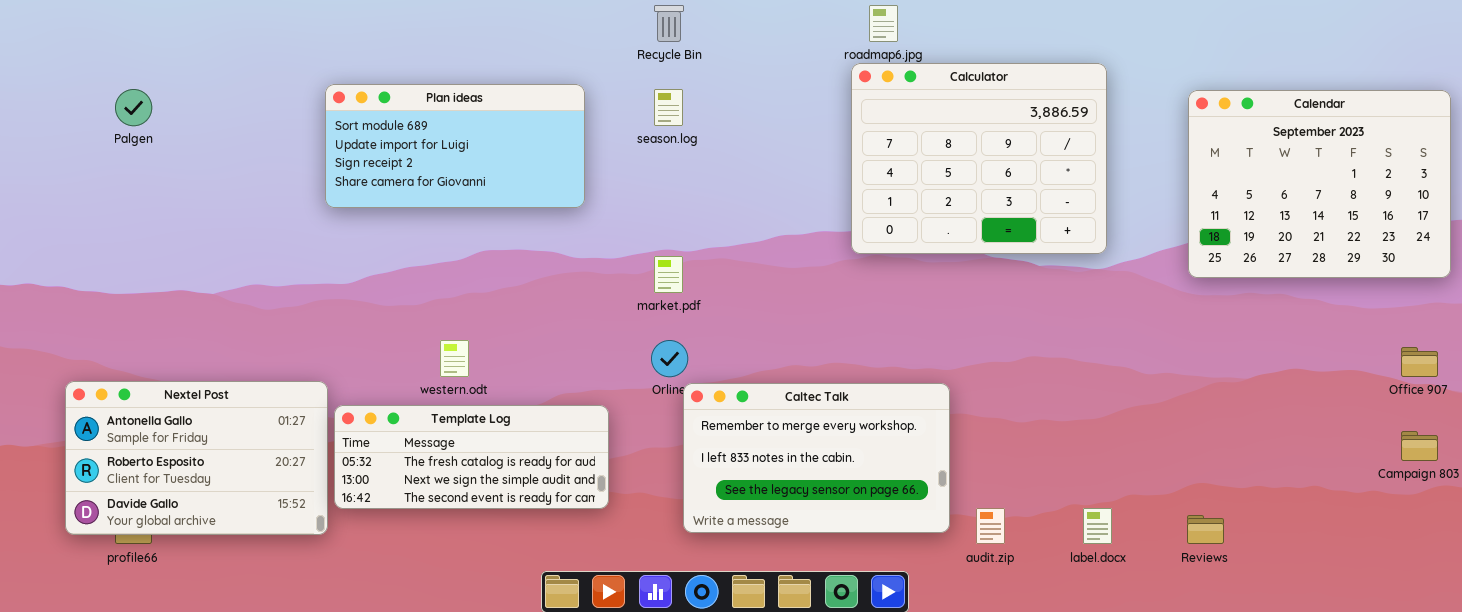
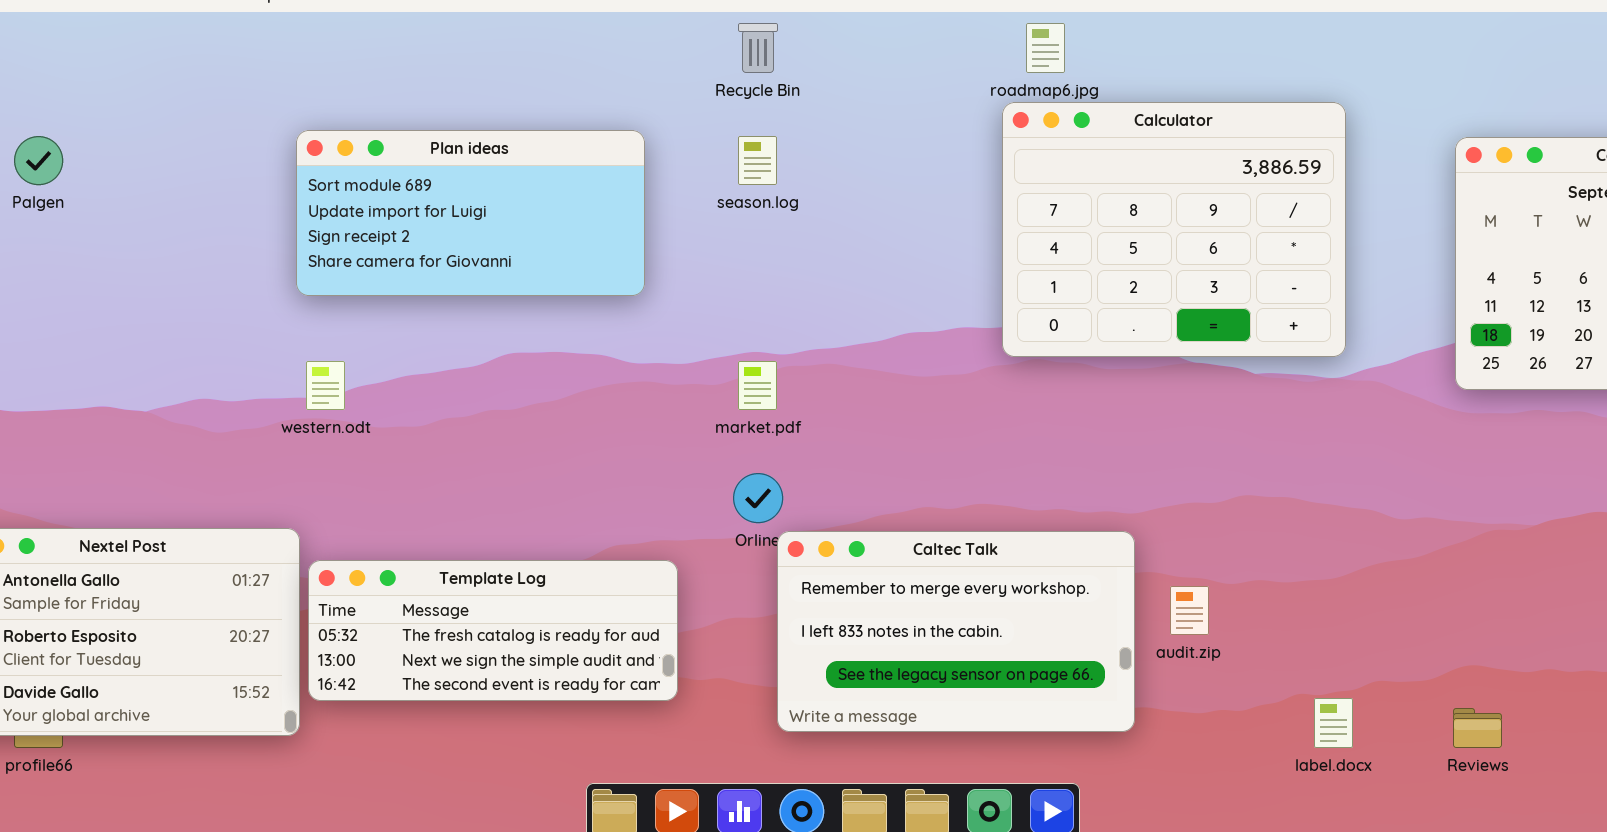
western.odt: [440,340,469,377] -> [306,361,345,410], moved
audit.zip: [976,508,1005,544] -> [1170,586,1209,635], moved

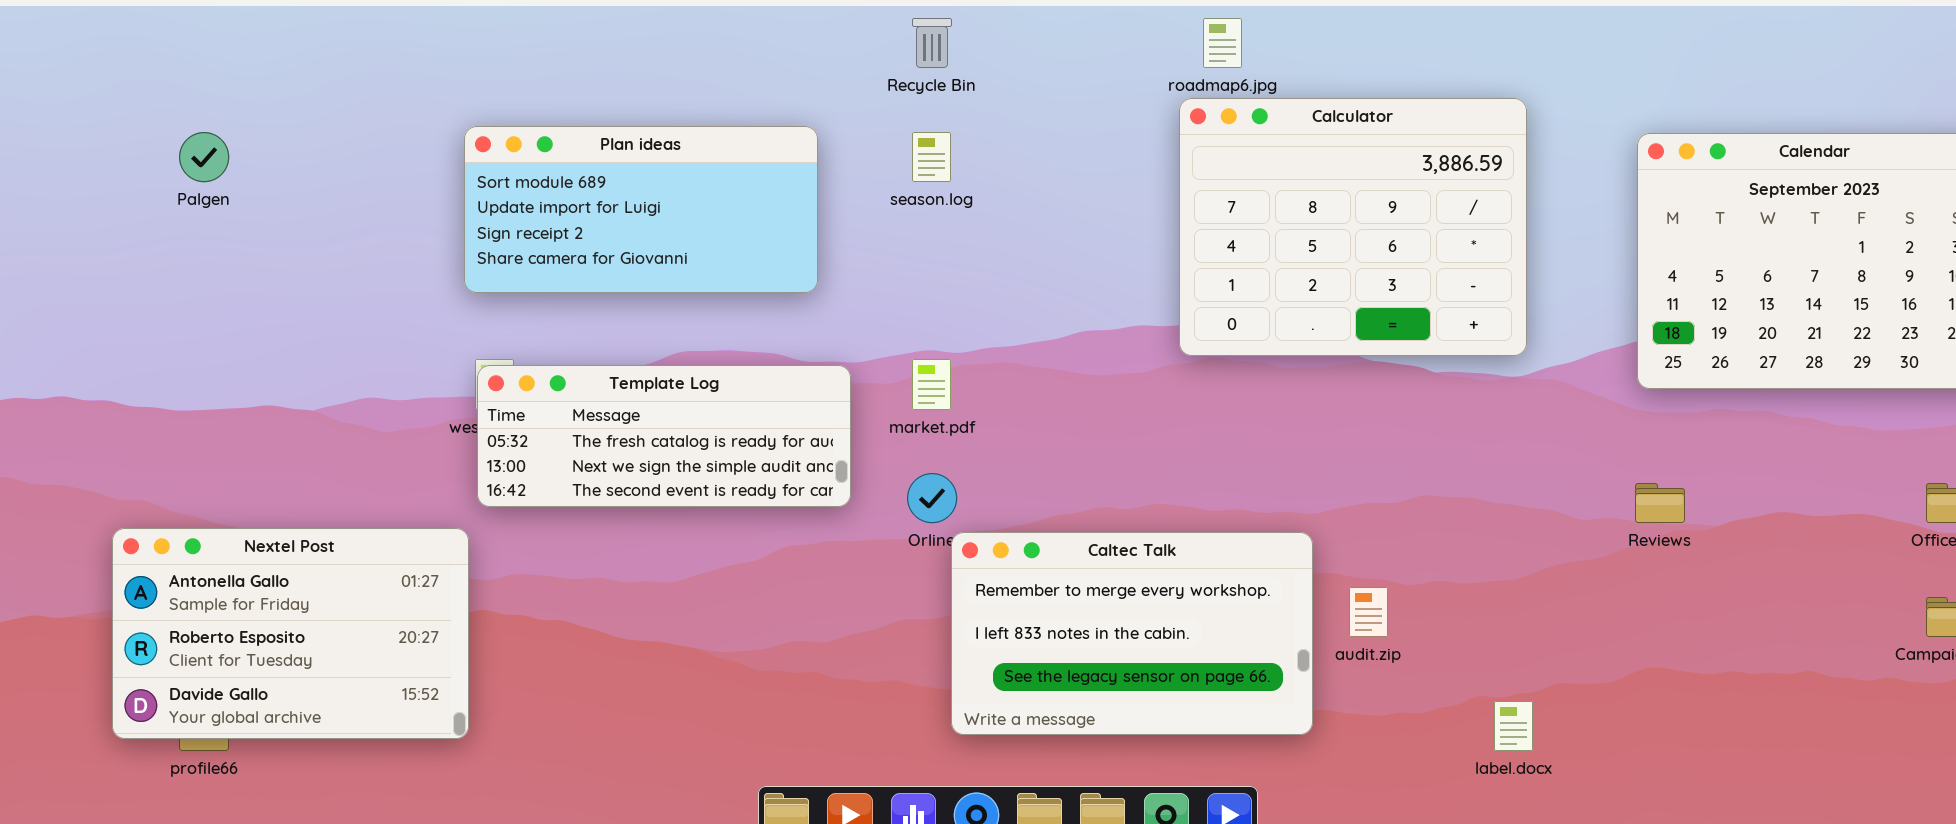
Template Log: [308,560,678,701] -> [477,365,851,507], moved
Reviews: [1453,708,1502,748] -> [1635,483,1685,523], moved

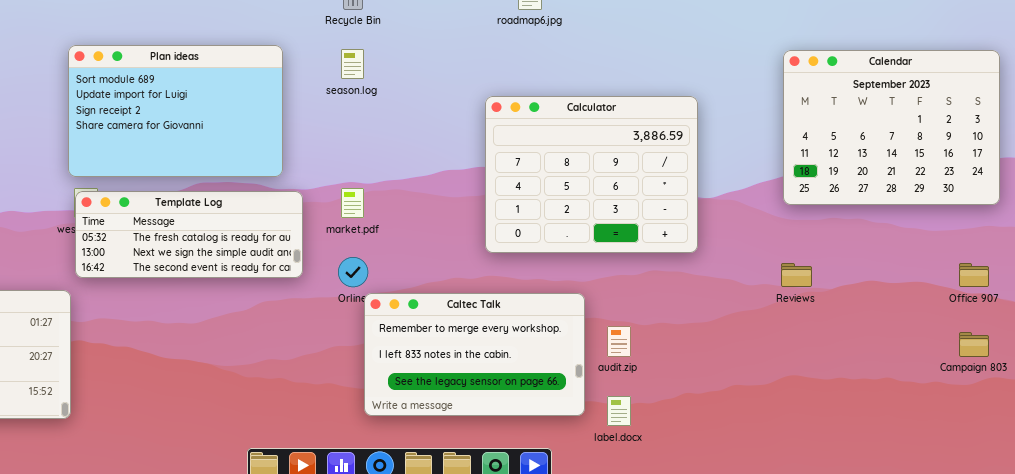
Calculator: [1179,98,1527,356] -> [485,96,698,253], moved
Plan ideas: [464,126,818,293] -> [68,45,283,177], resized
label.docx: [1494,701,1533,751] -> [607,396,631,426], moved

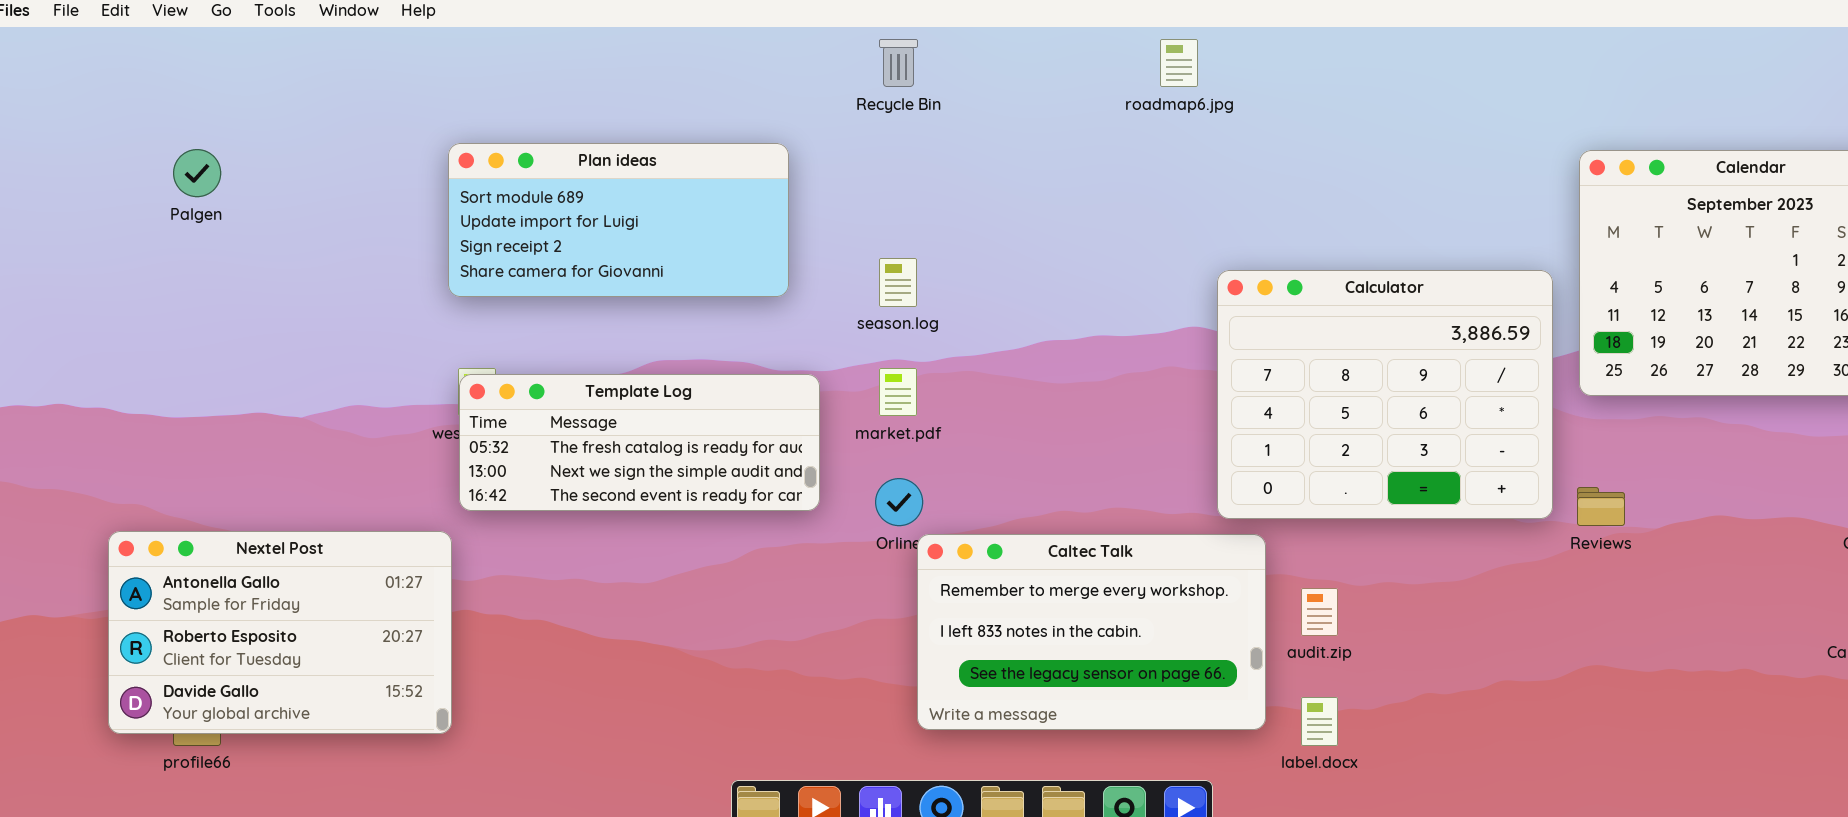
Plan ideas: [68,45,283,177] -> [448,143,789,297], resized
season.log: [341,49,364,79] -> [879,258,917,307], moved
Calculator: [485,96,698,253] -> [1217,270,1553,519], moved

